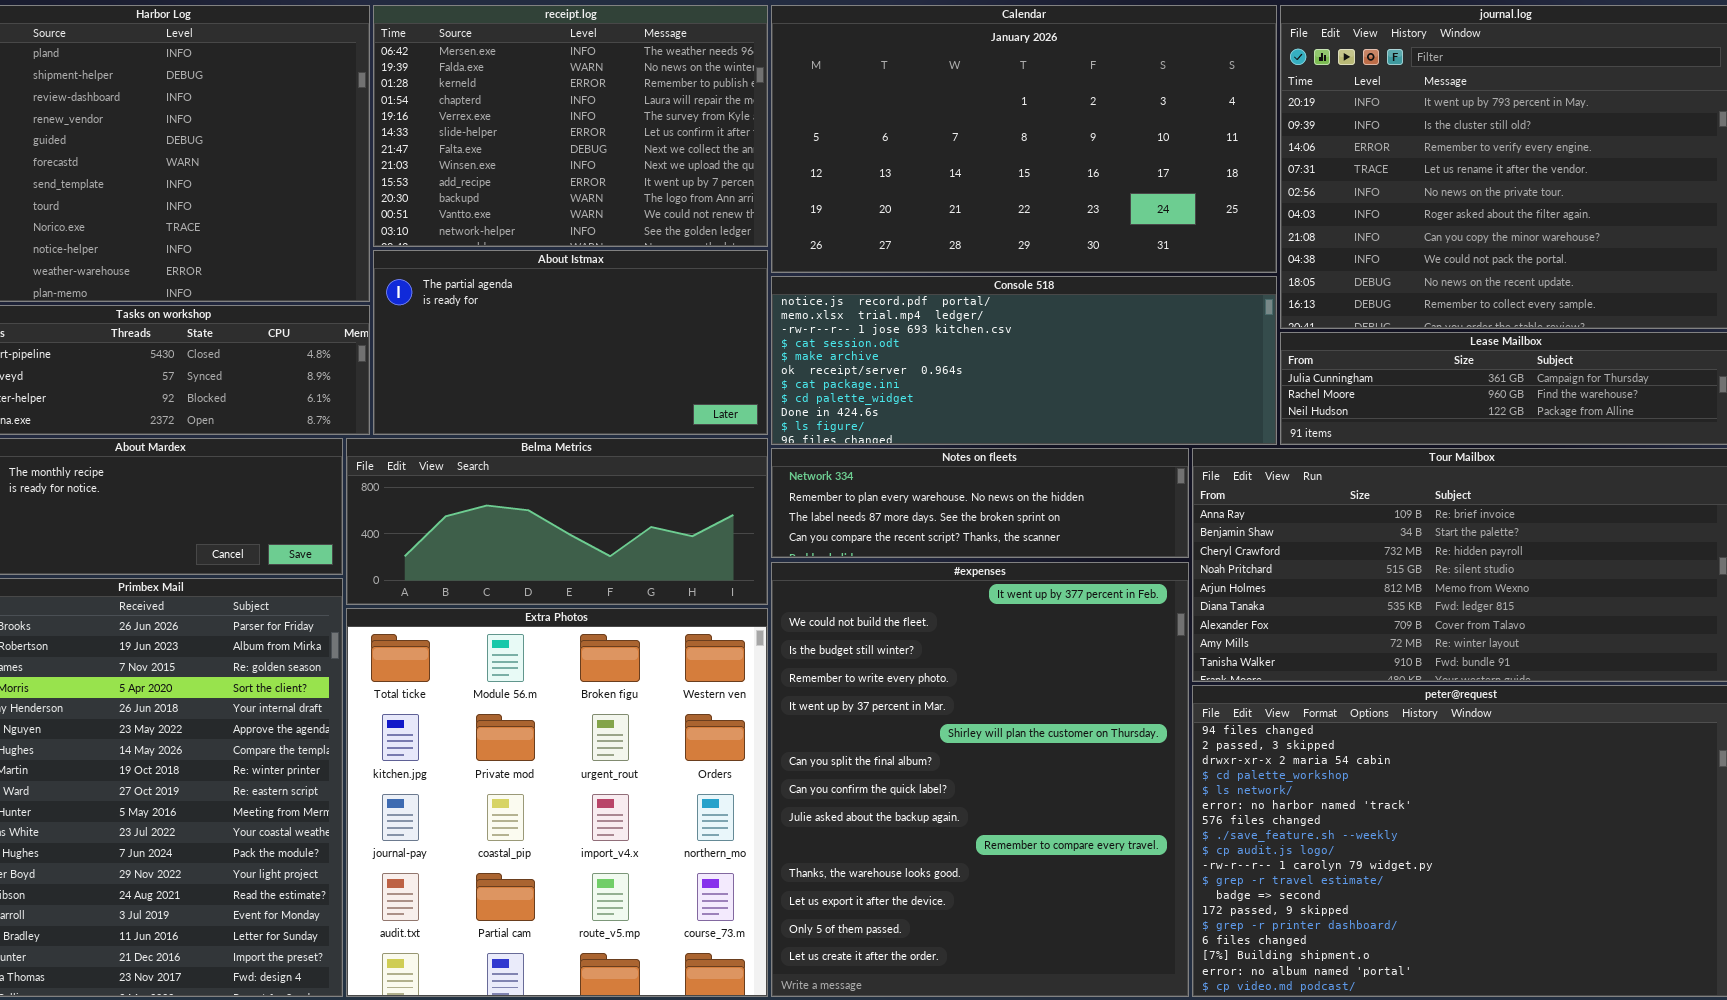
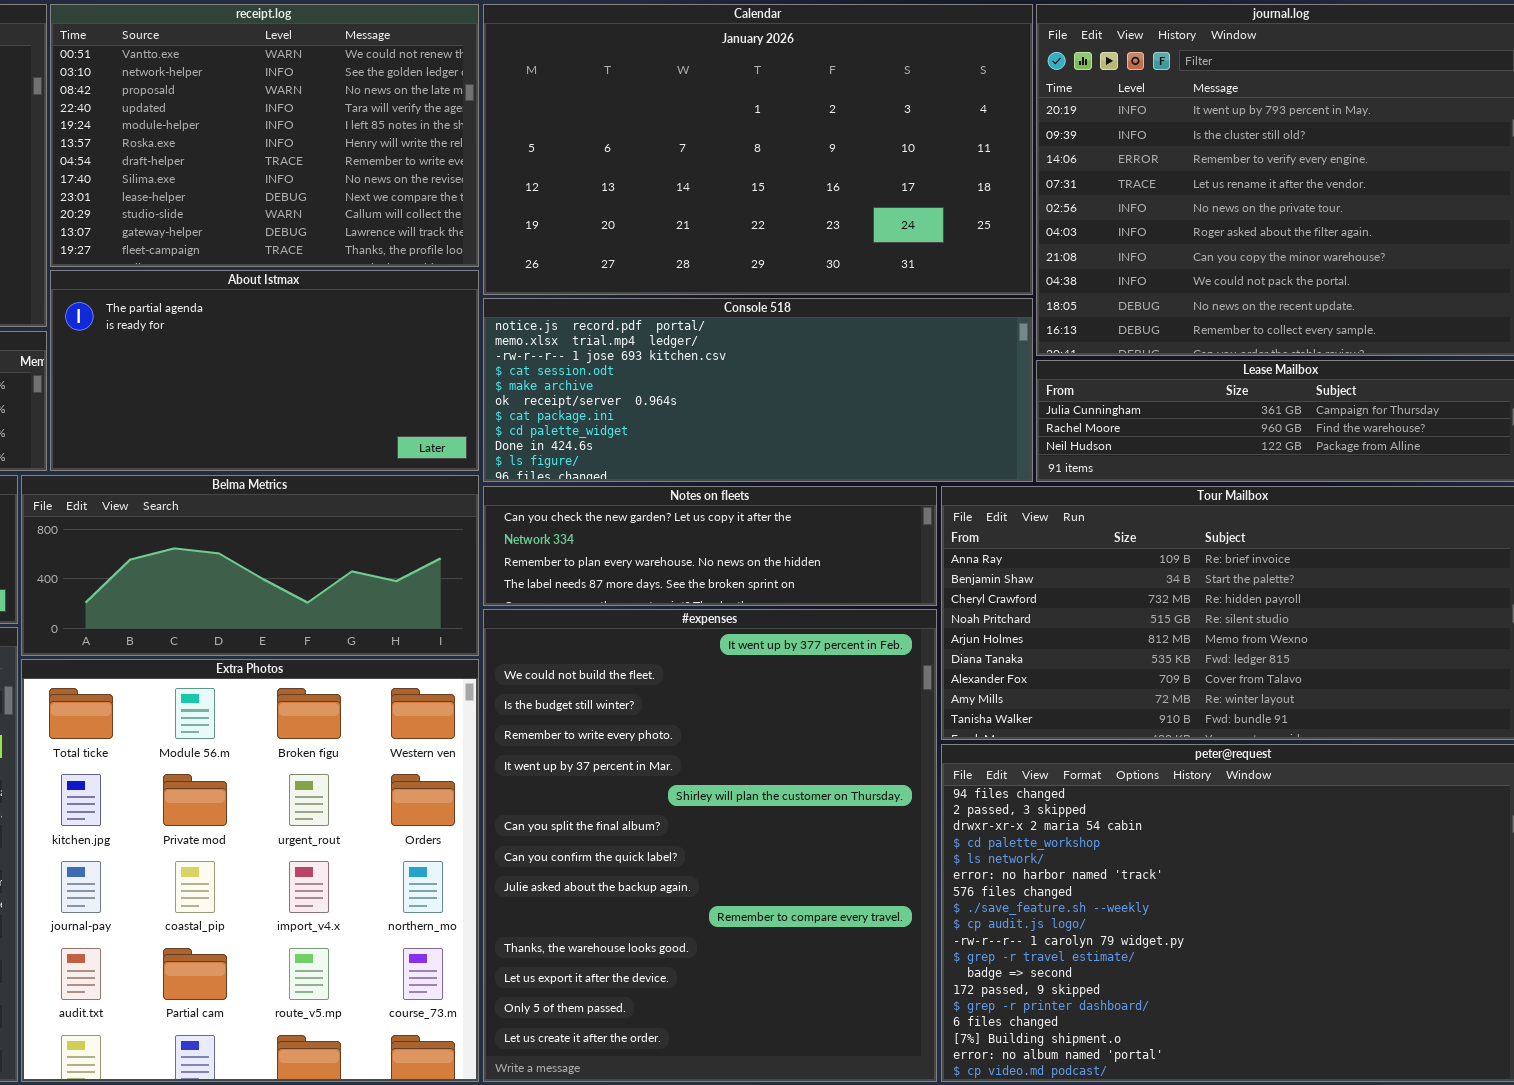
receipt.log: [373,5,768,247] -> [50,4,479,267], scrolled down 10 rows
Notes on fleets: [771,448,1189,558] -> [483,486,937,606], scrolled up 1 row

